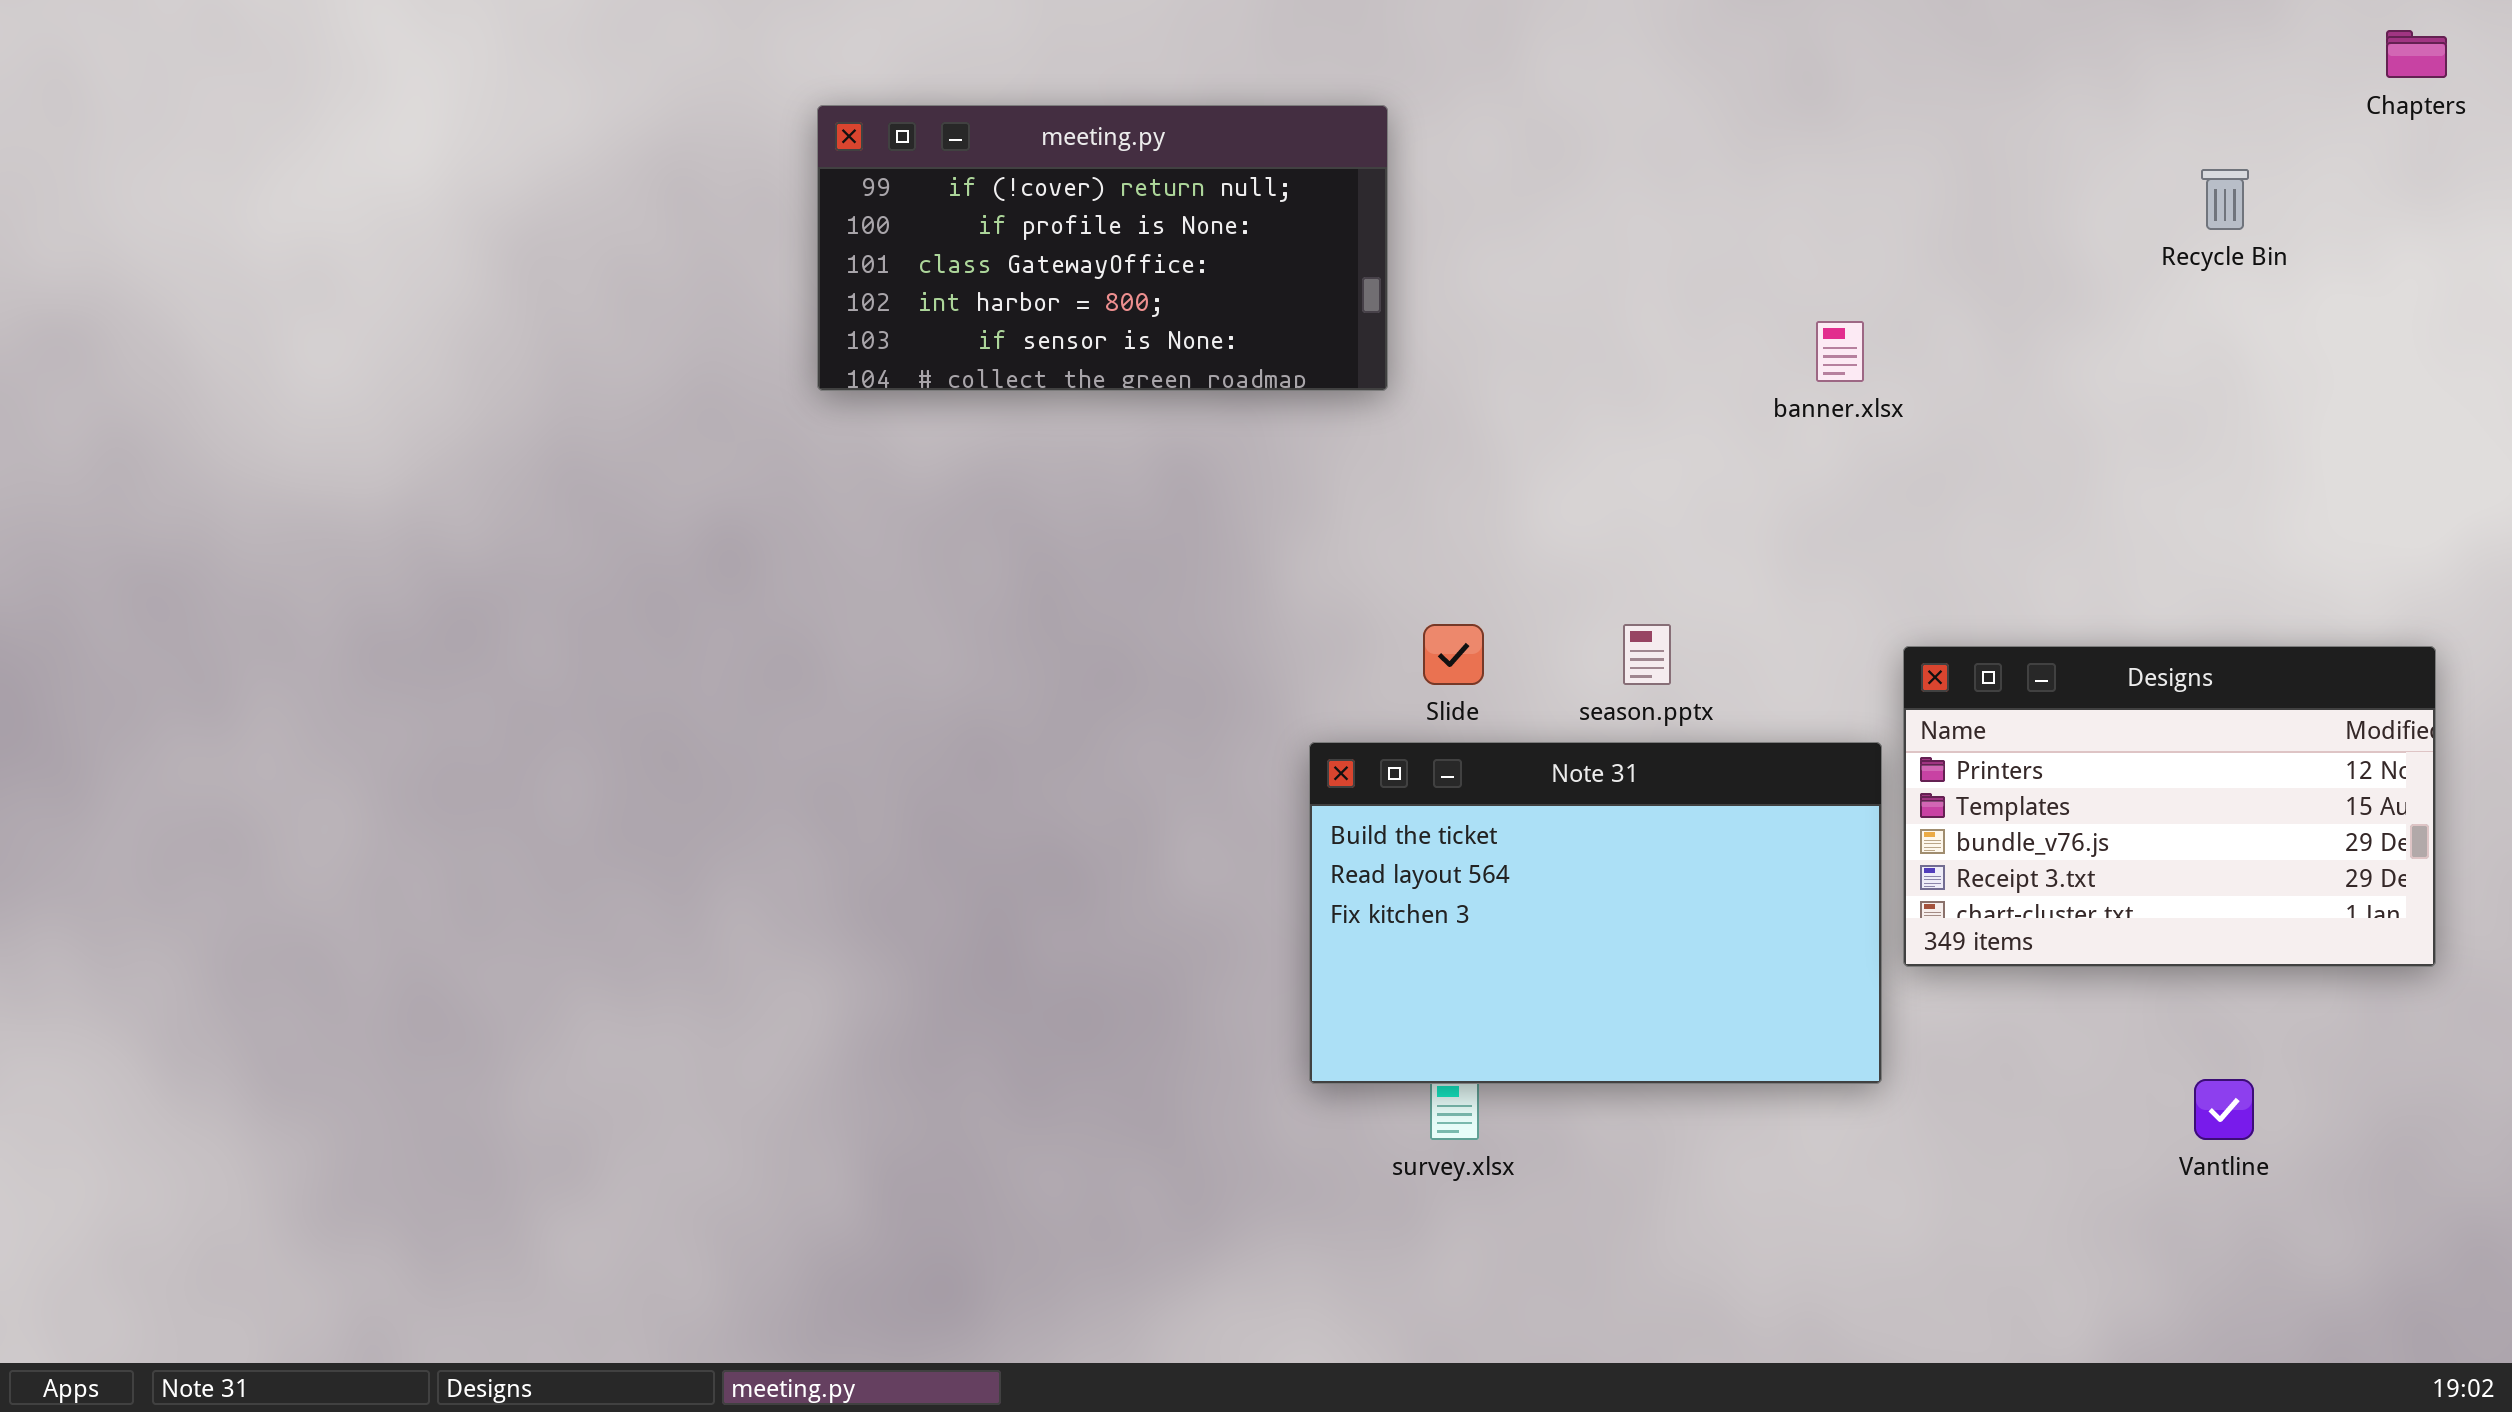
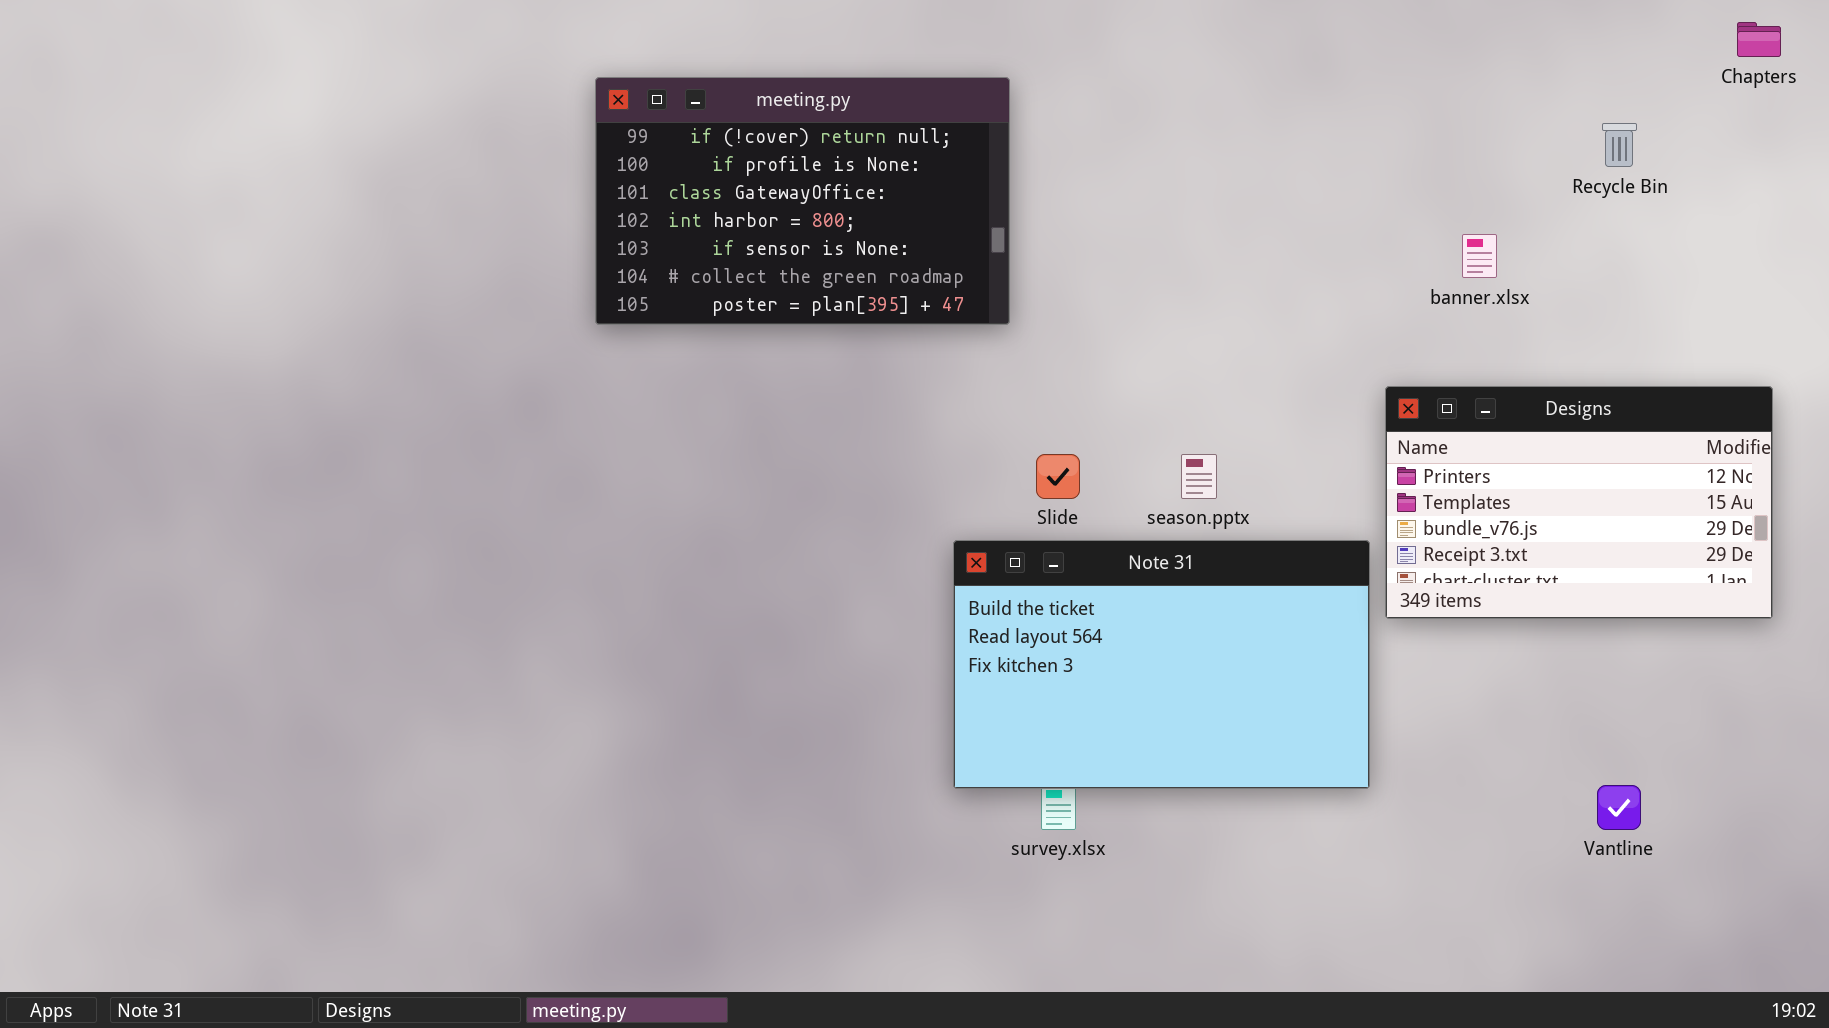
meeting.py: [817,105,1388,391] -> [595,77,1010,325], resized
banner.xlsx: [1816,321,1864,382] -> [1462,234,1497,278], moved
Designs: [1903,646,2436,967] -> [1385,386,1773,619], moved

